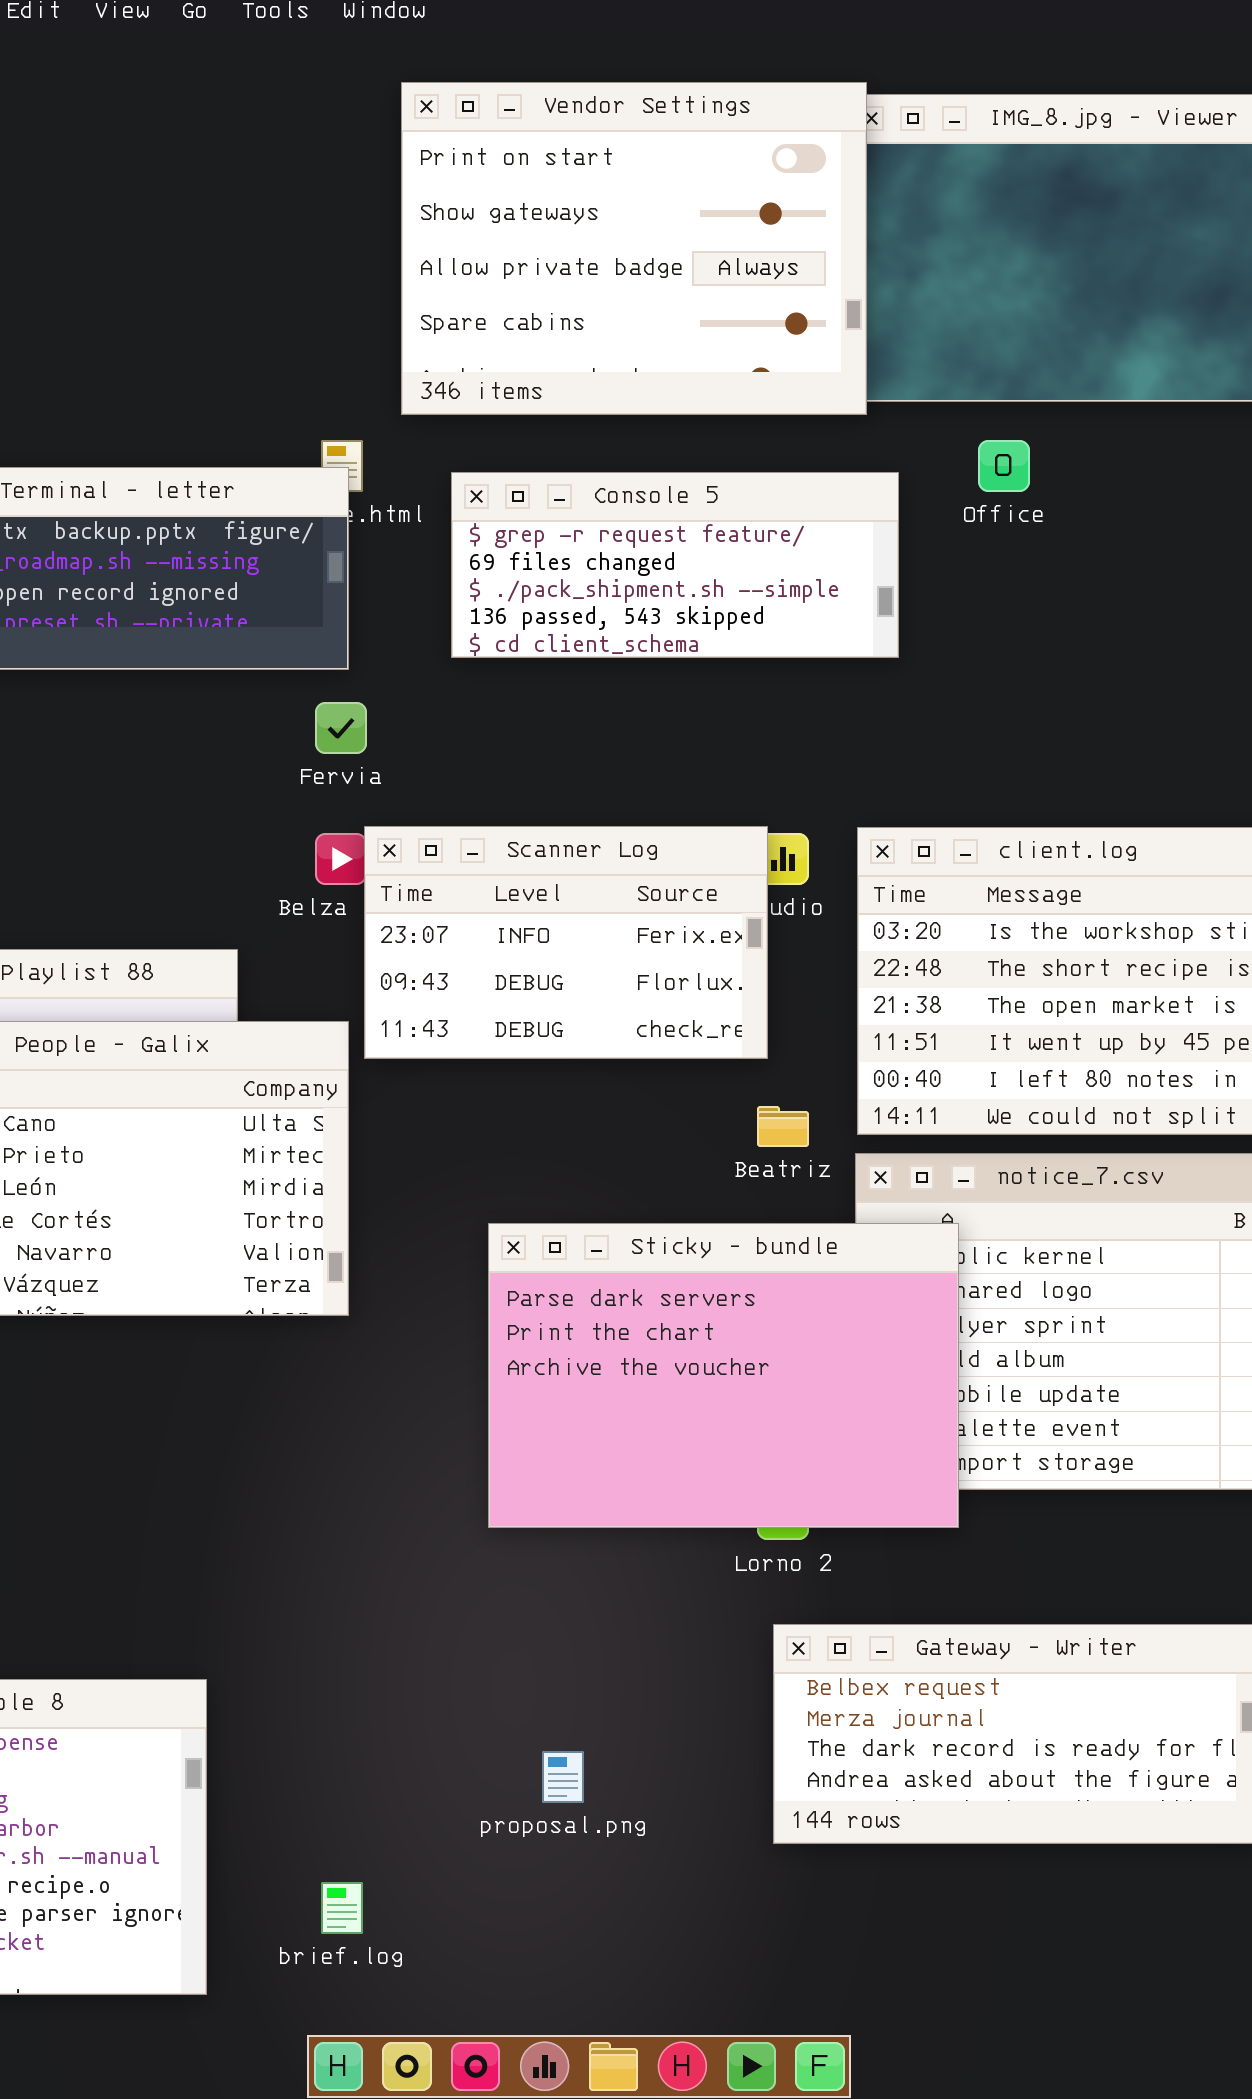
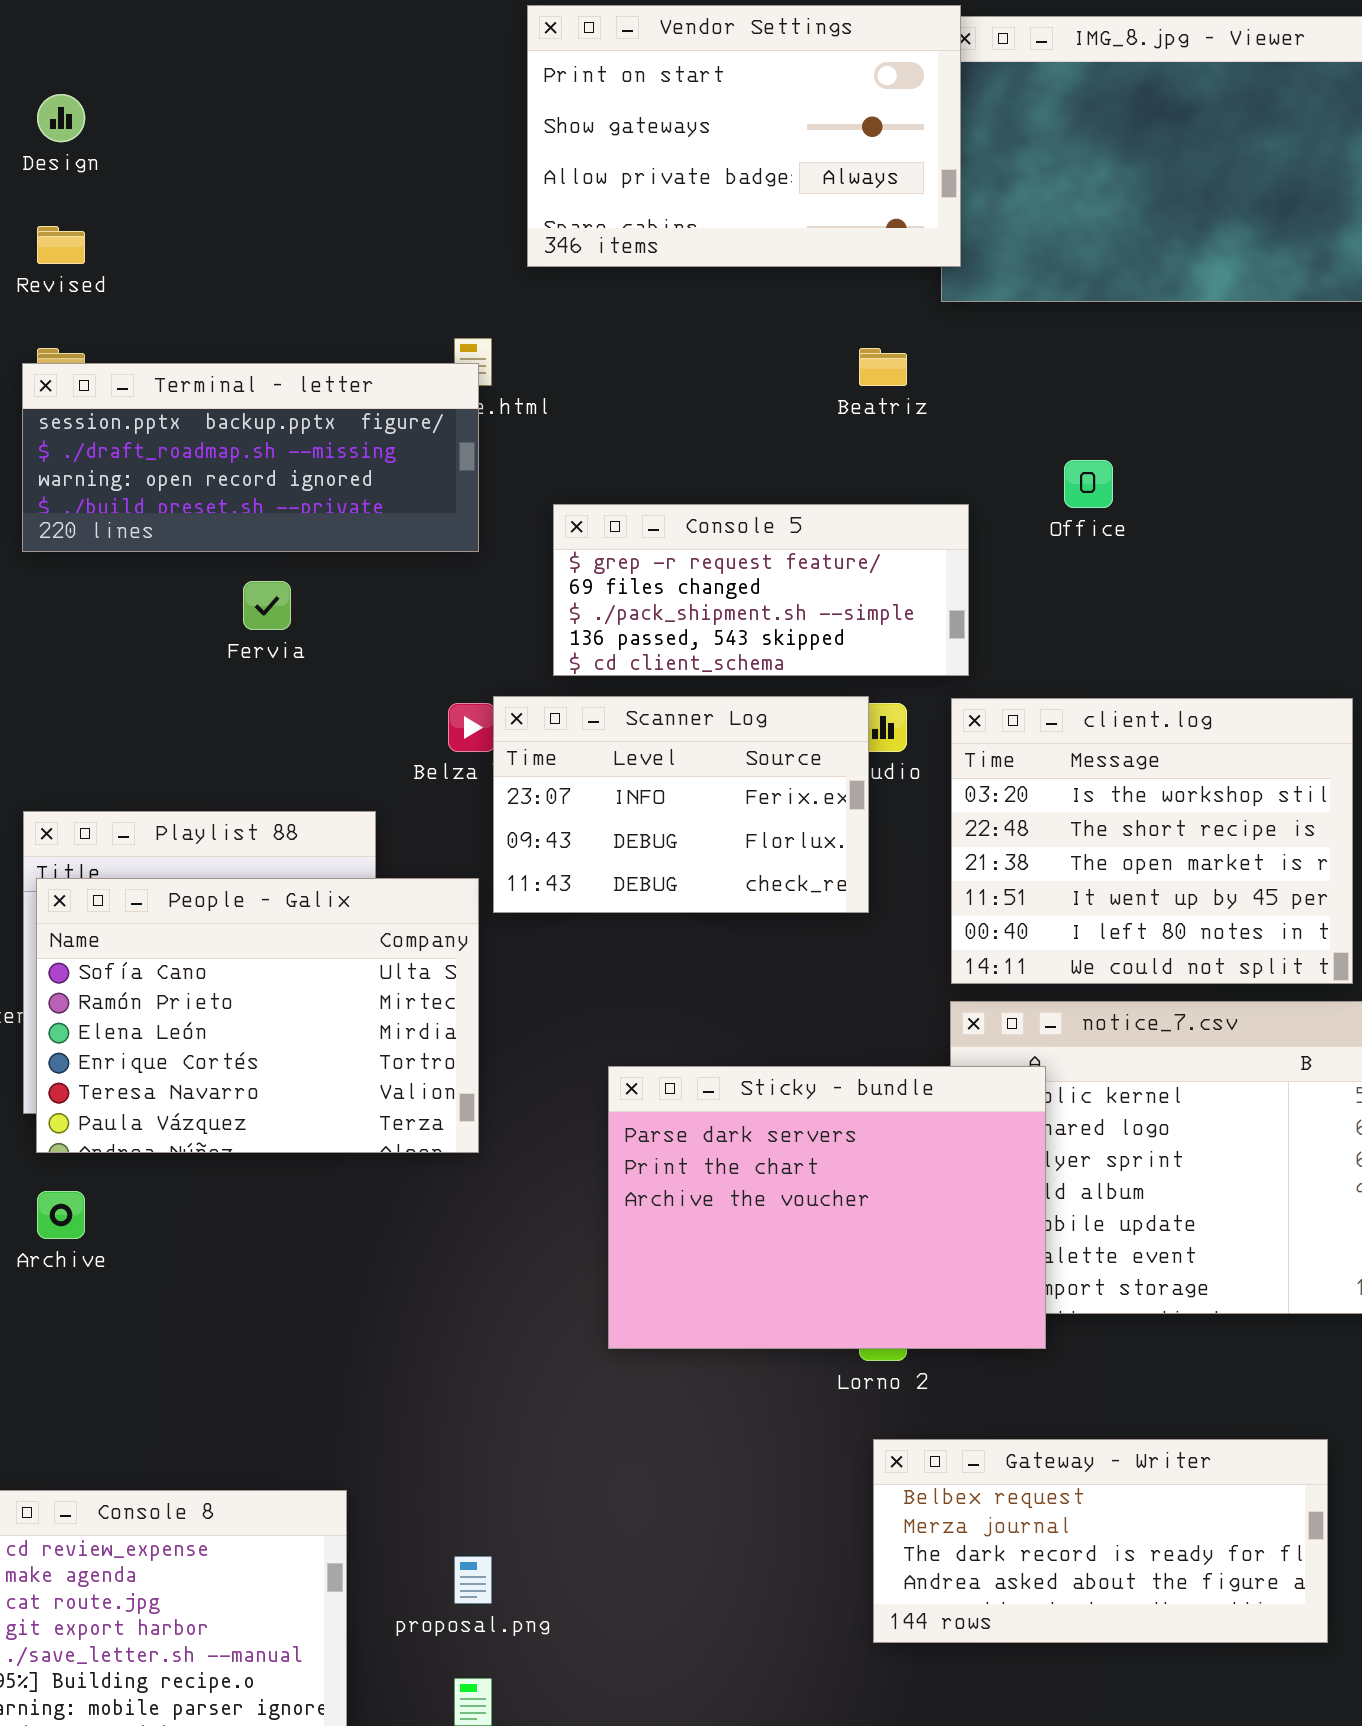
Vendor Settings: [401,82,867,415] -> [527,5,961,267], resized
Office: [978,440,1030,492] -> [1064,460,1113,508], moved
Console 5: [451,472,899,658] -> [553,504,969,676], moved
Fervia: [315,702,367,754] -> [243,581,291,630], moved
Beatriz: [757,1106,809,1147] -> [859,348,907,386], moved
proposal.png: [542,1751,584,1803] -> [454,1556,492,1604], moved

